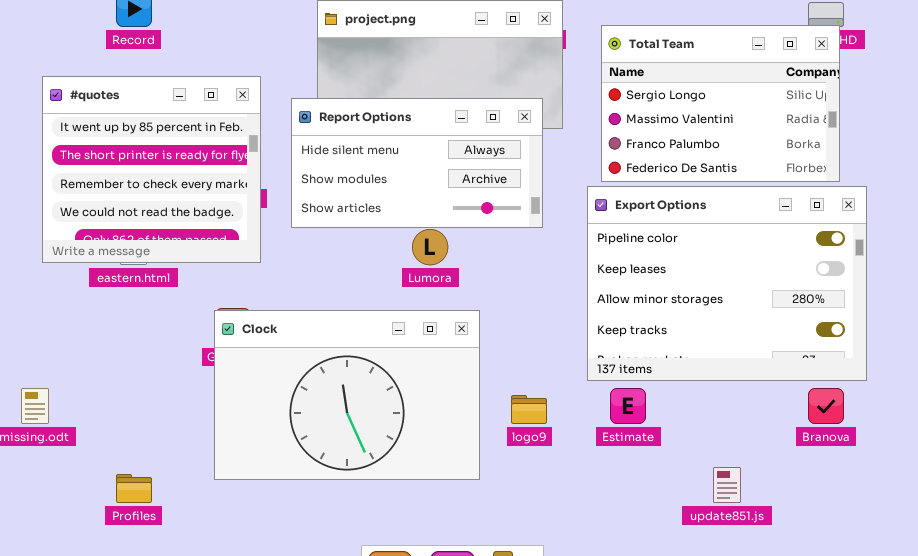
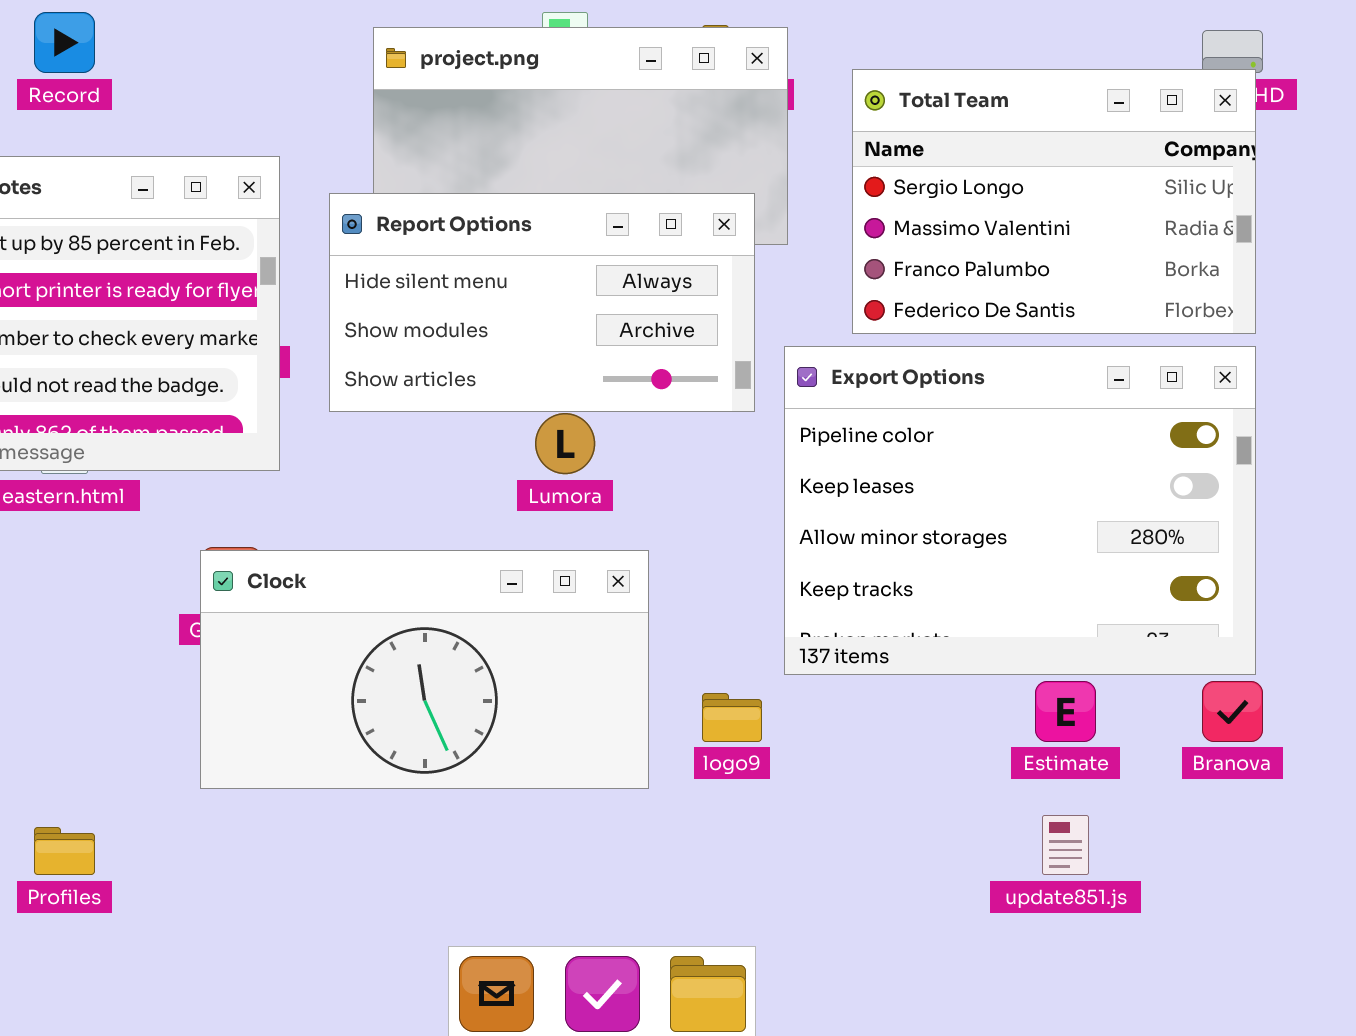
Export Options: [587,186,867,381] -> [784,346,1256,675], moved
Clock: [214,310,480,480] -> [200,550,649,789], resized
Estimate: [610,388,646,424] -> [1035,681,1096,742], moved

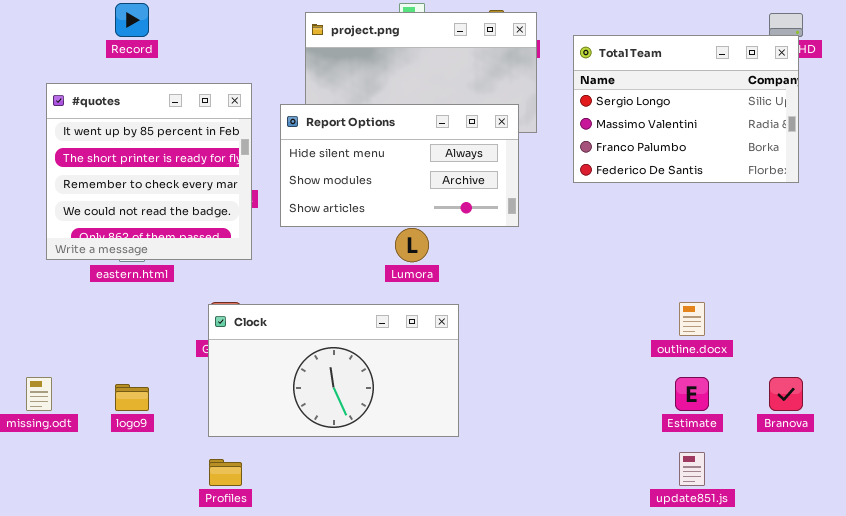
Export Options: [784,346,1256,675] -> none, closed
logo9: [702,693,762,742] -> [115,384,149,411], moved
Profiles: [34,827,95,875] -> [209,459,242,486], moved

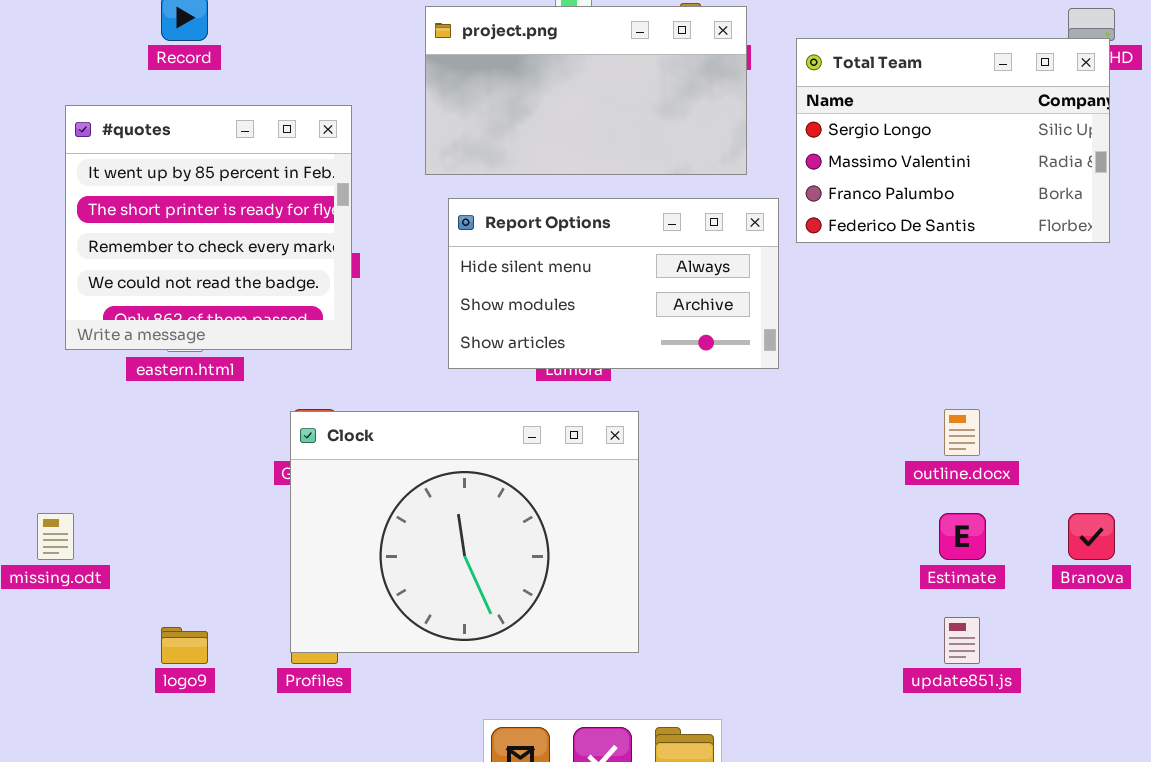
Report Options: [280,104,519,227] -> [448,198,779,369], moved
Clock: [208,304,459,437] -> [290,411,639,653], resized
logo9: [115,384,149,411] -> [161,627,208,664], moved

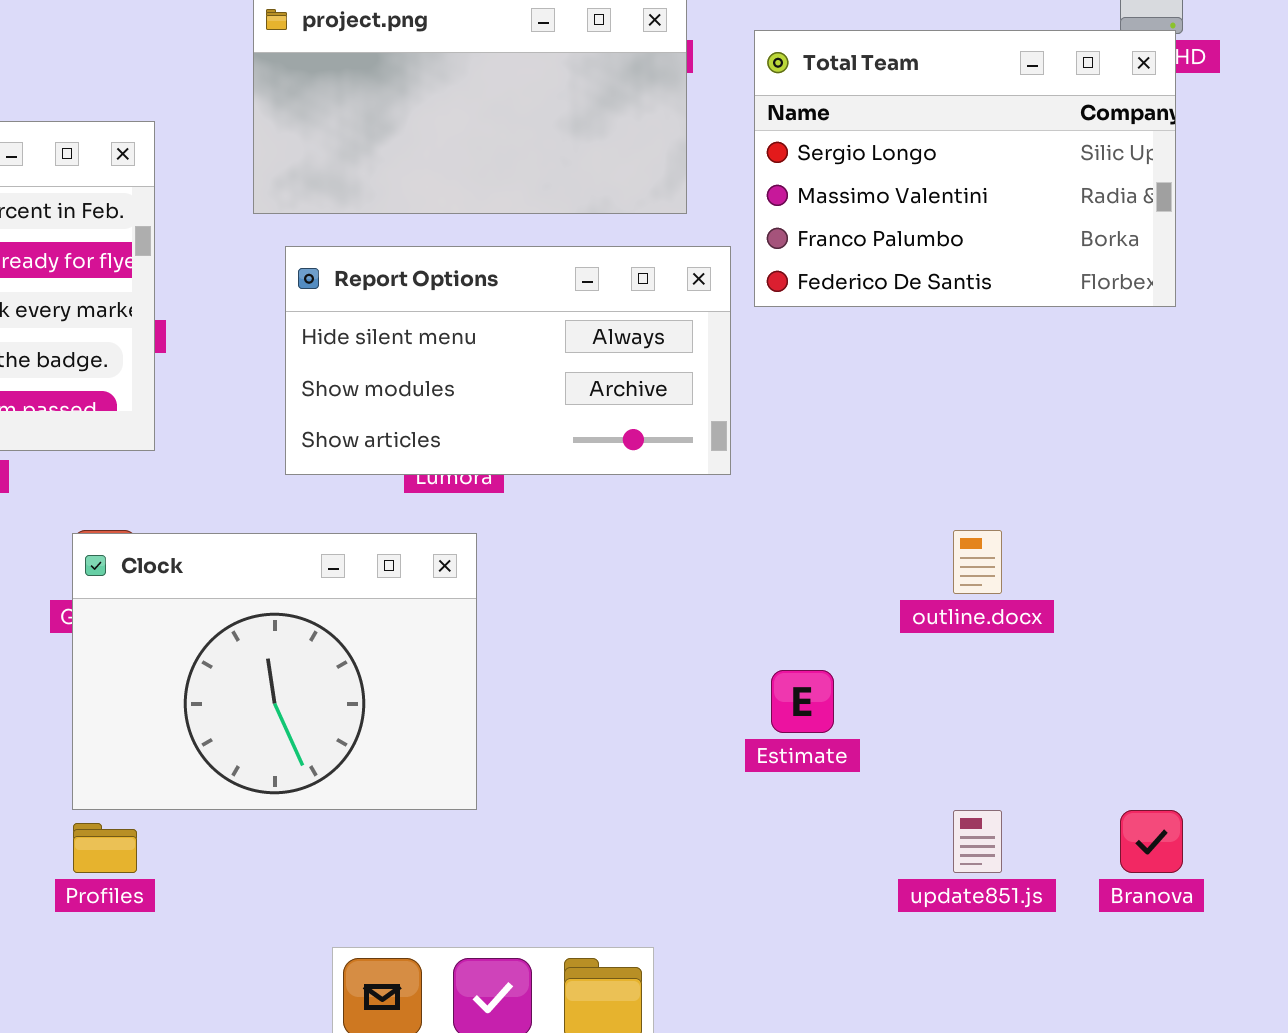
Clock: [290,411,639,653] -> [72,533,477,810], resized
Estimate: [939,513,986,560] -> [771,670,834,733], moved
Branova: [1068,513,1115,560] -> [1120,810,1183,873], moved

